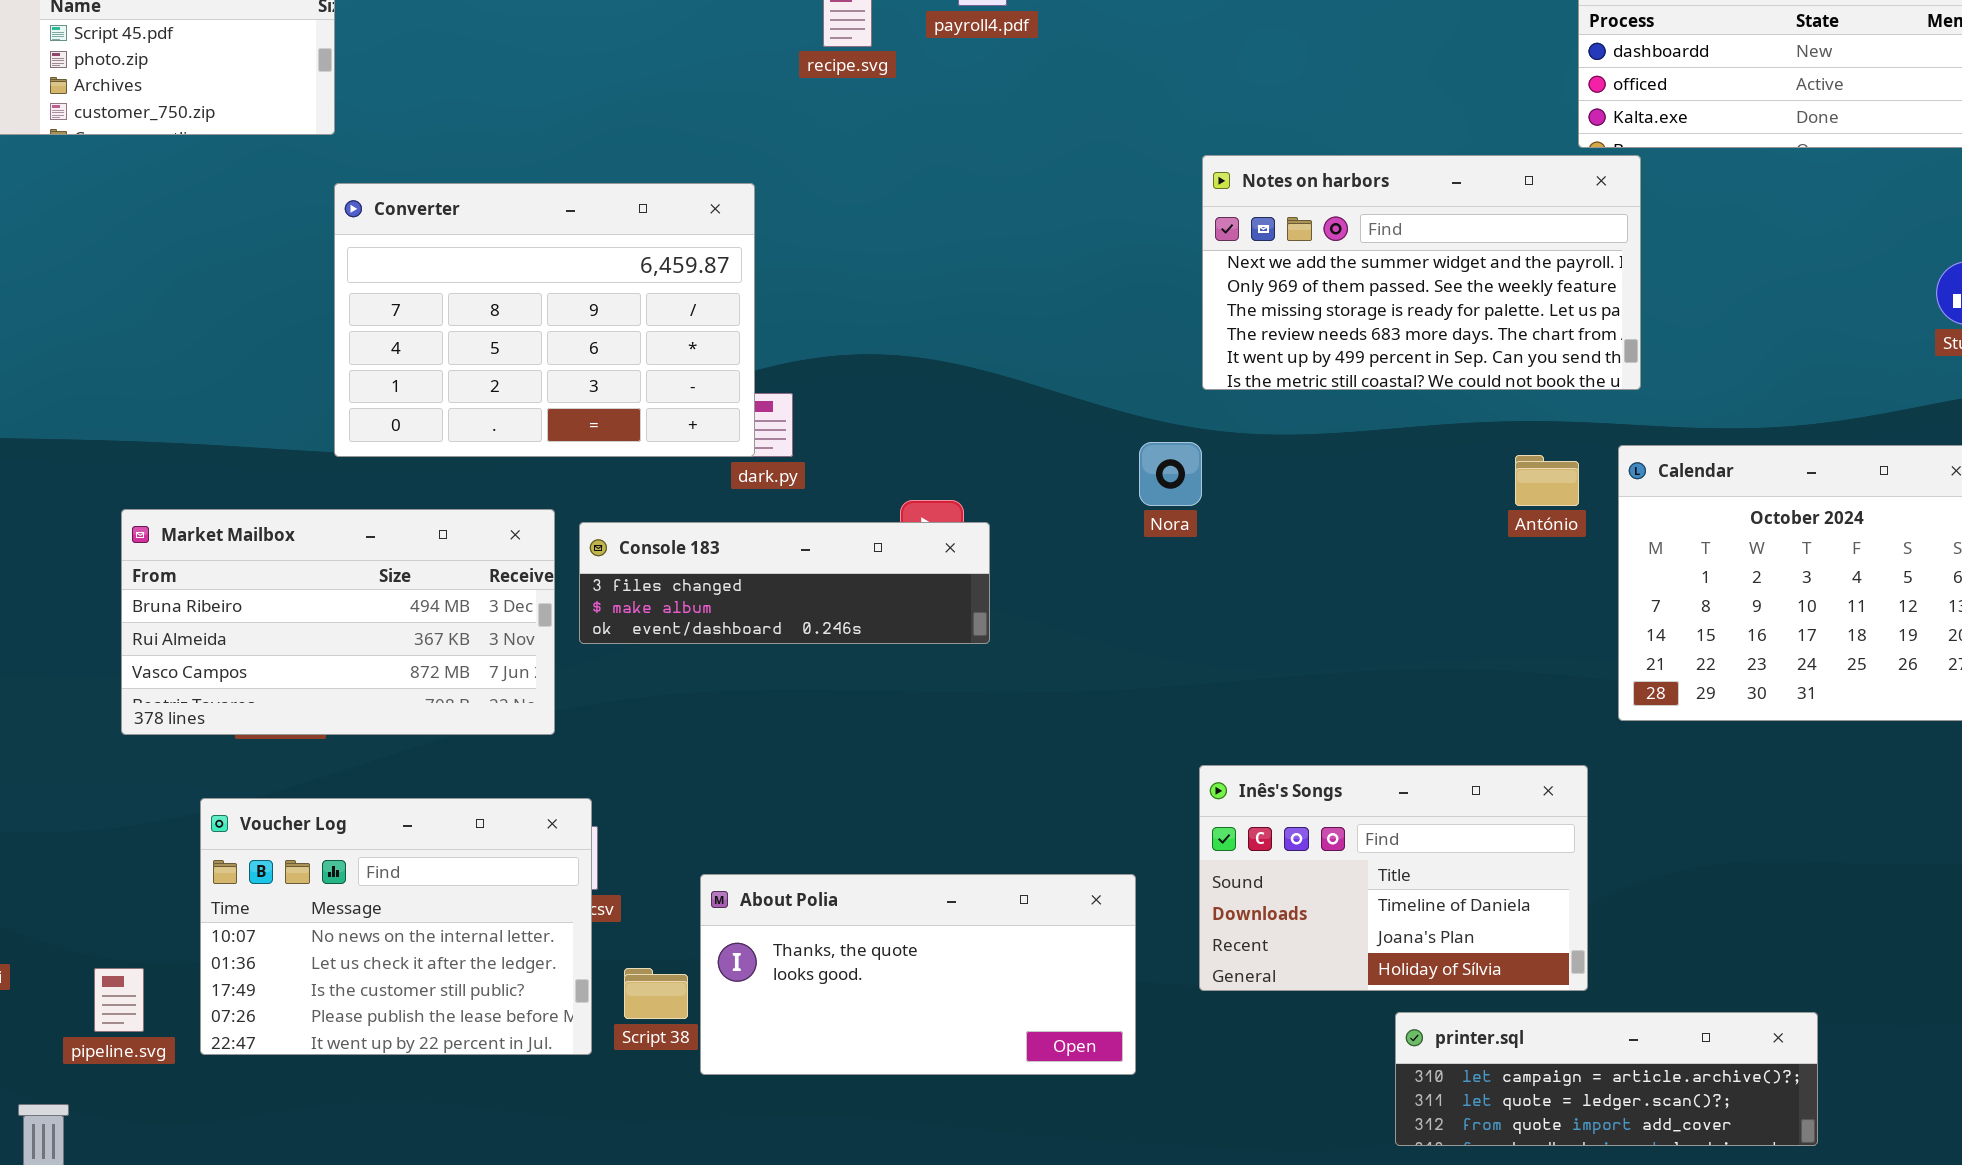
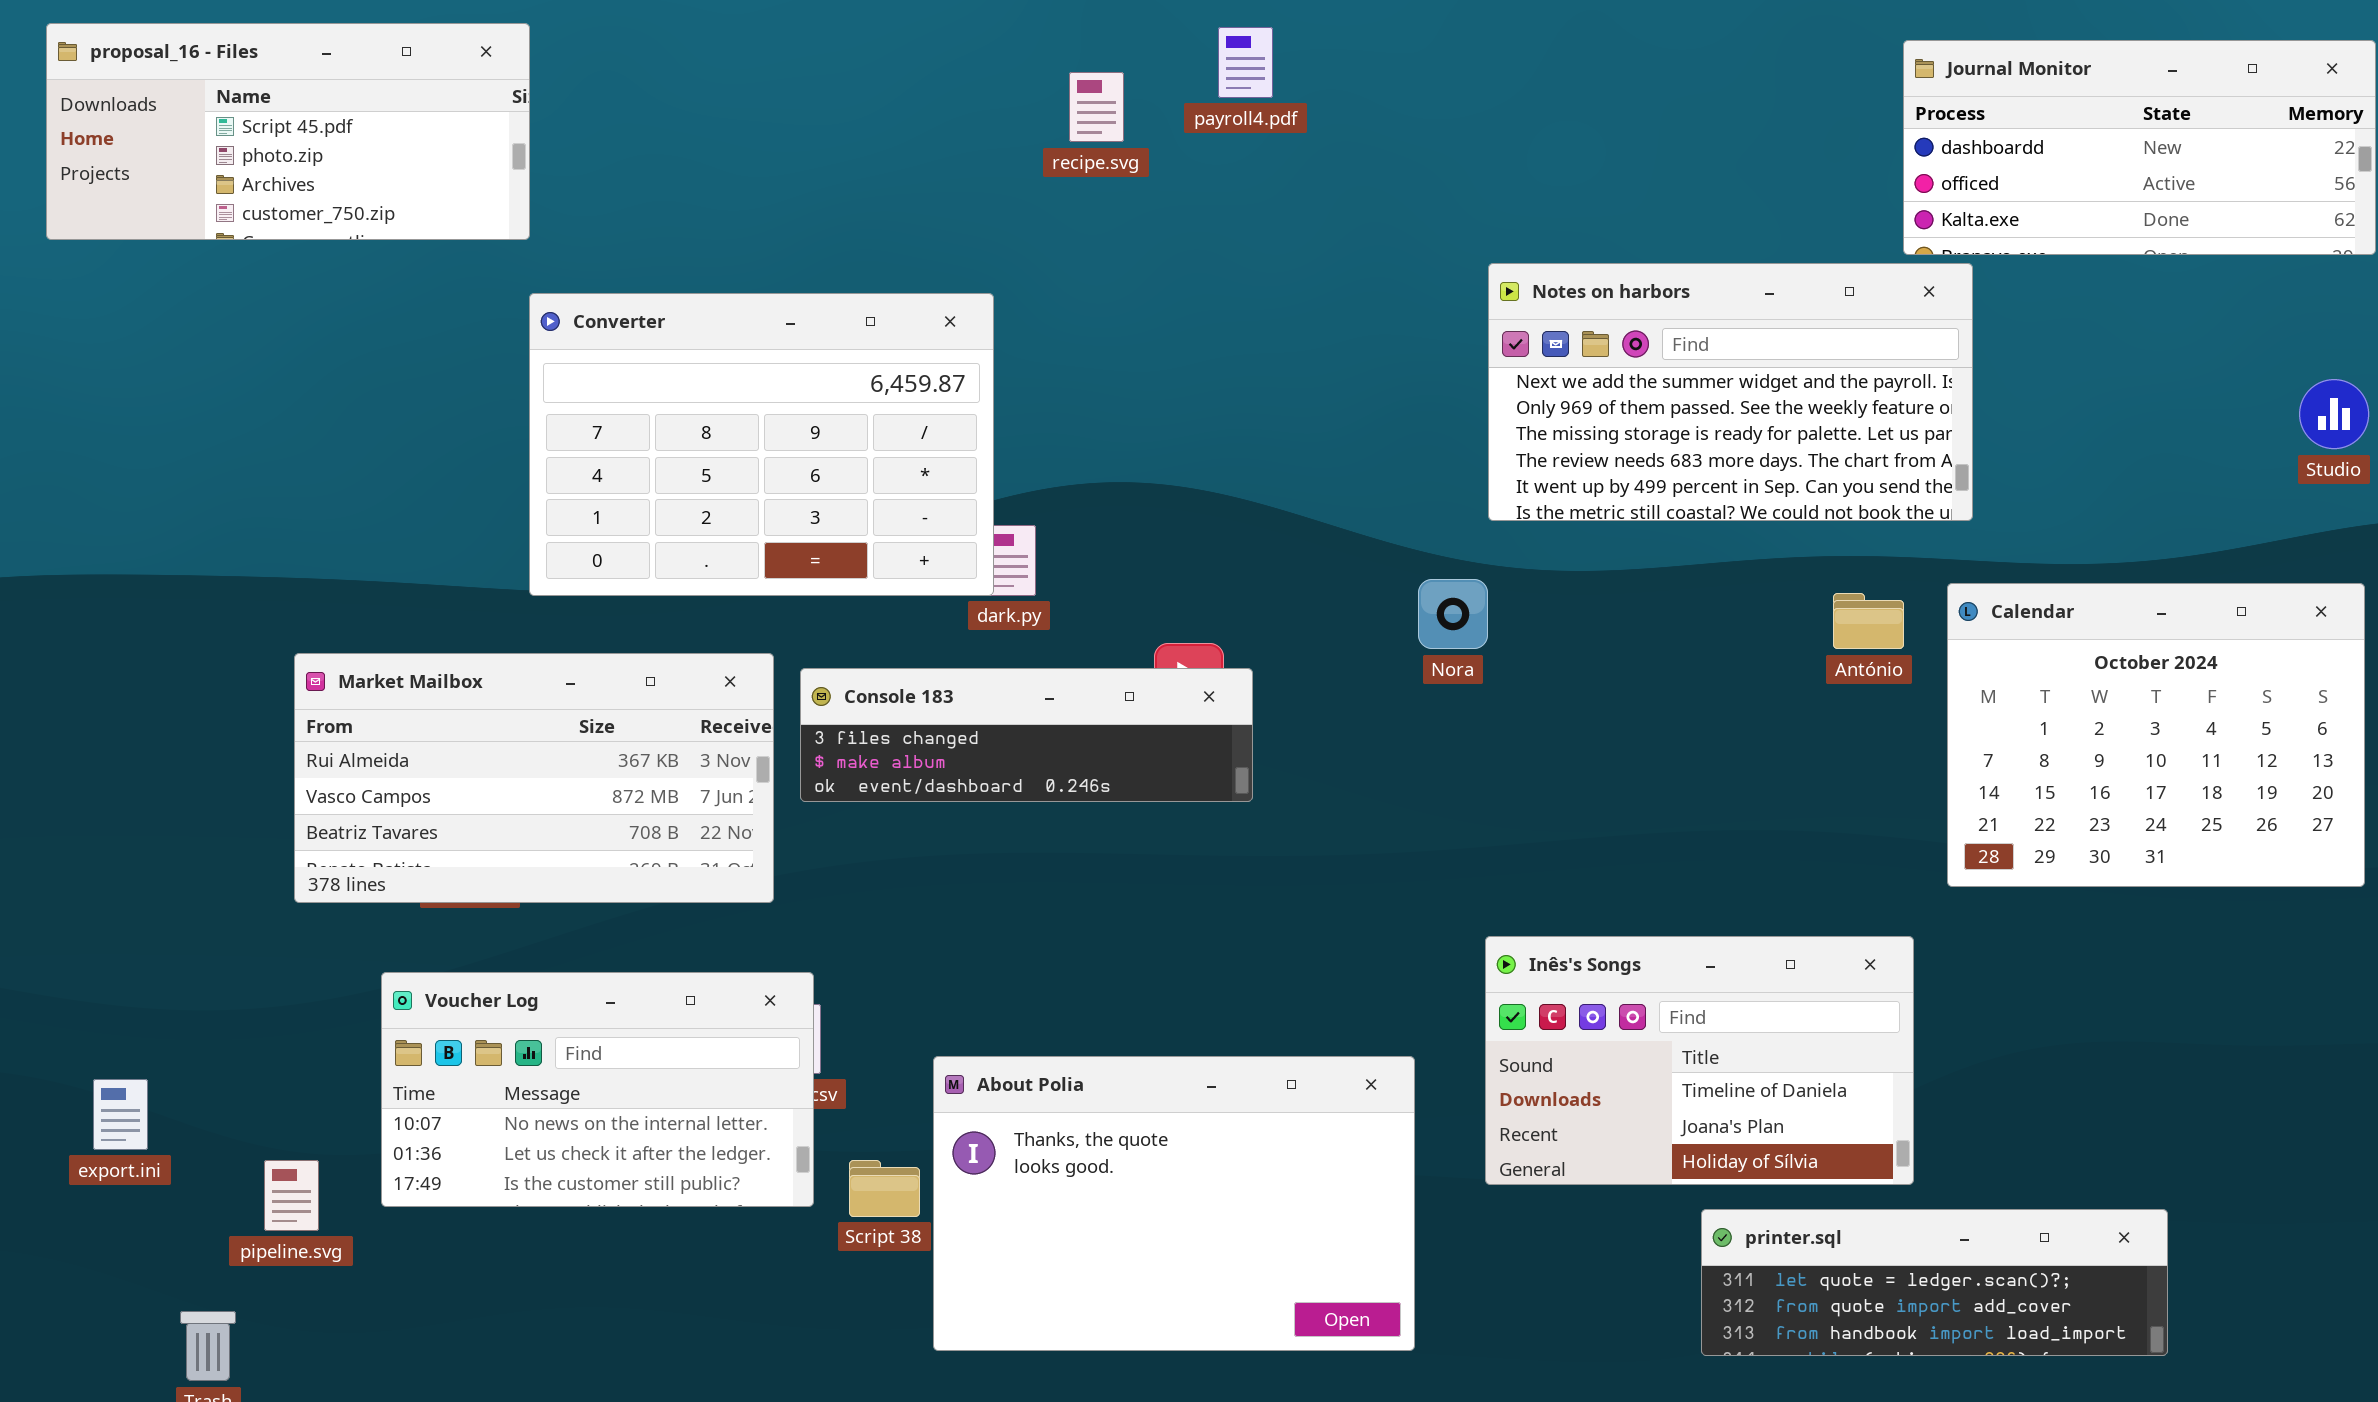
Market Mailbox: [121,509,555,735] -> [294,653,774,903], scrolled down 1 row
Voucher Log: [200,798,592,1055] -> [381,972,814,1207], resized
About Polia: [700,874,1136,1075] -> [933,1056,1415,1351], resized
printer.sql: [1395,1012,1818,1146] -> [1701,1209,2168,1356], scrolled down 1 row

